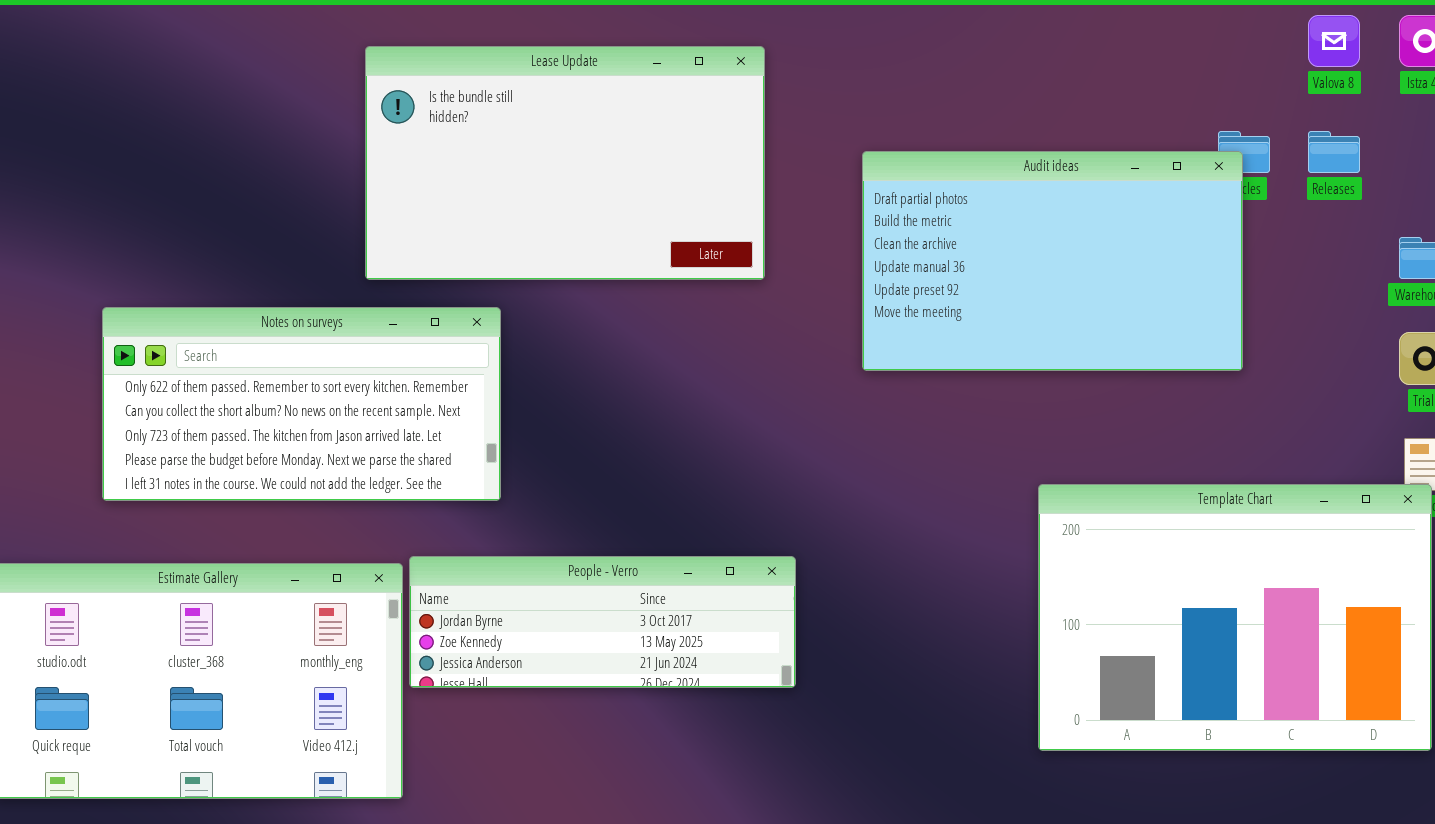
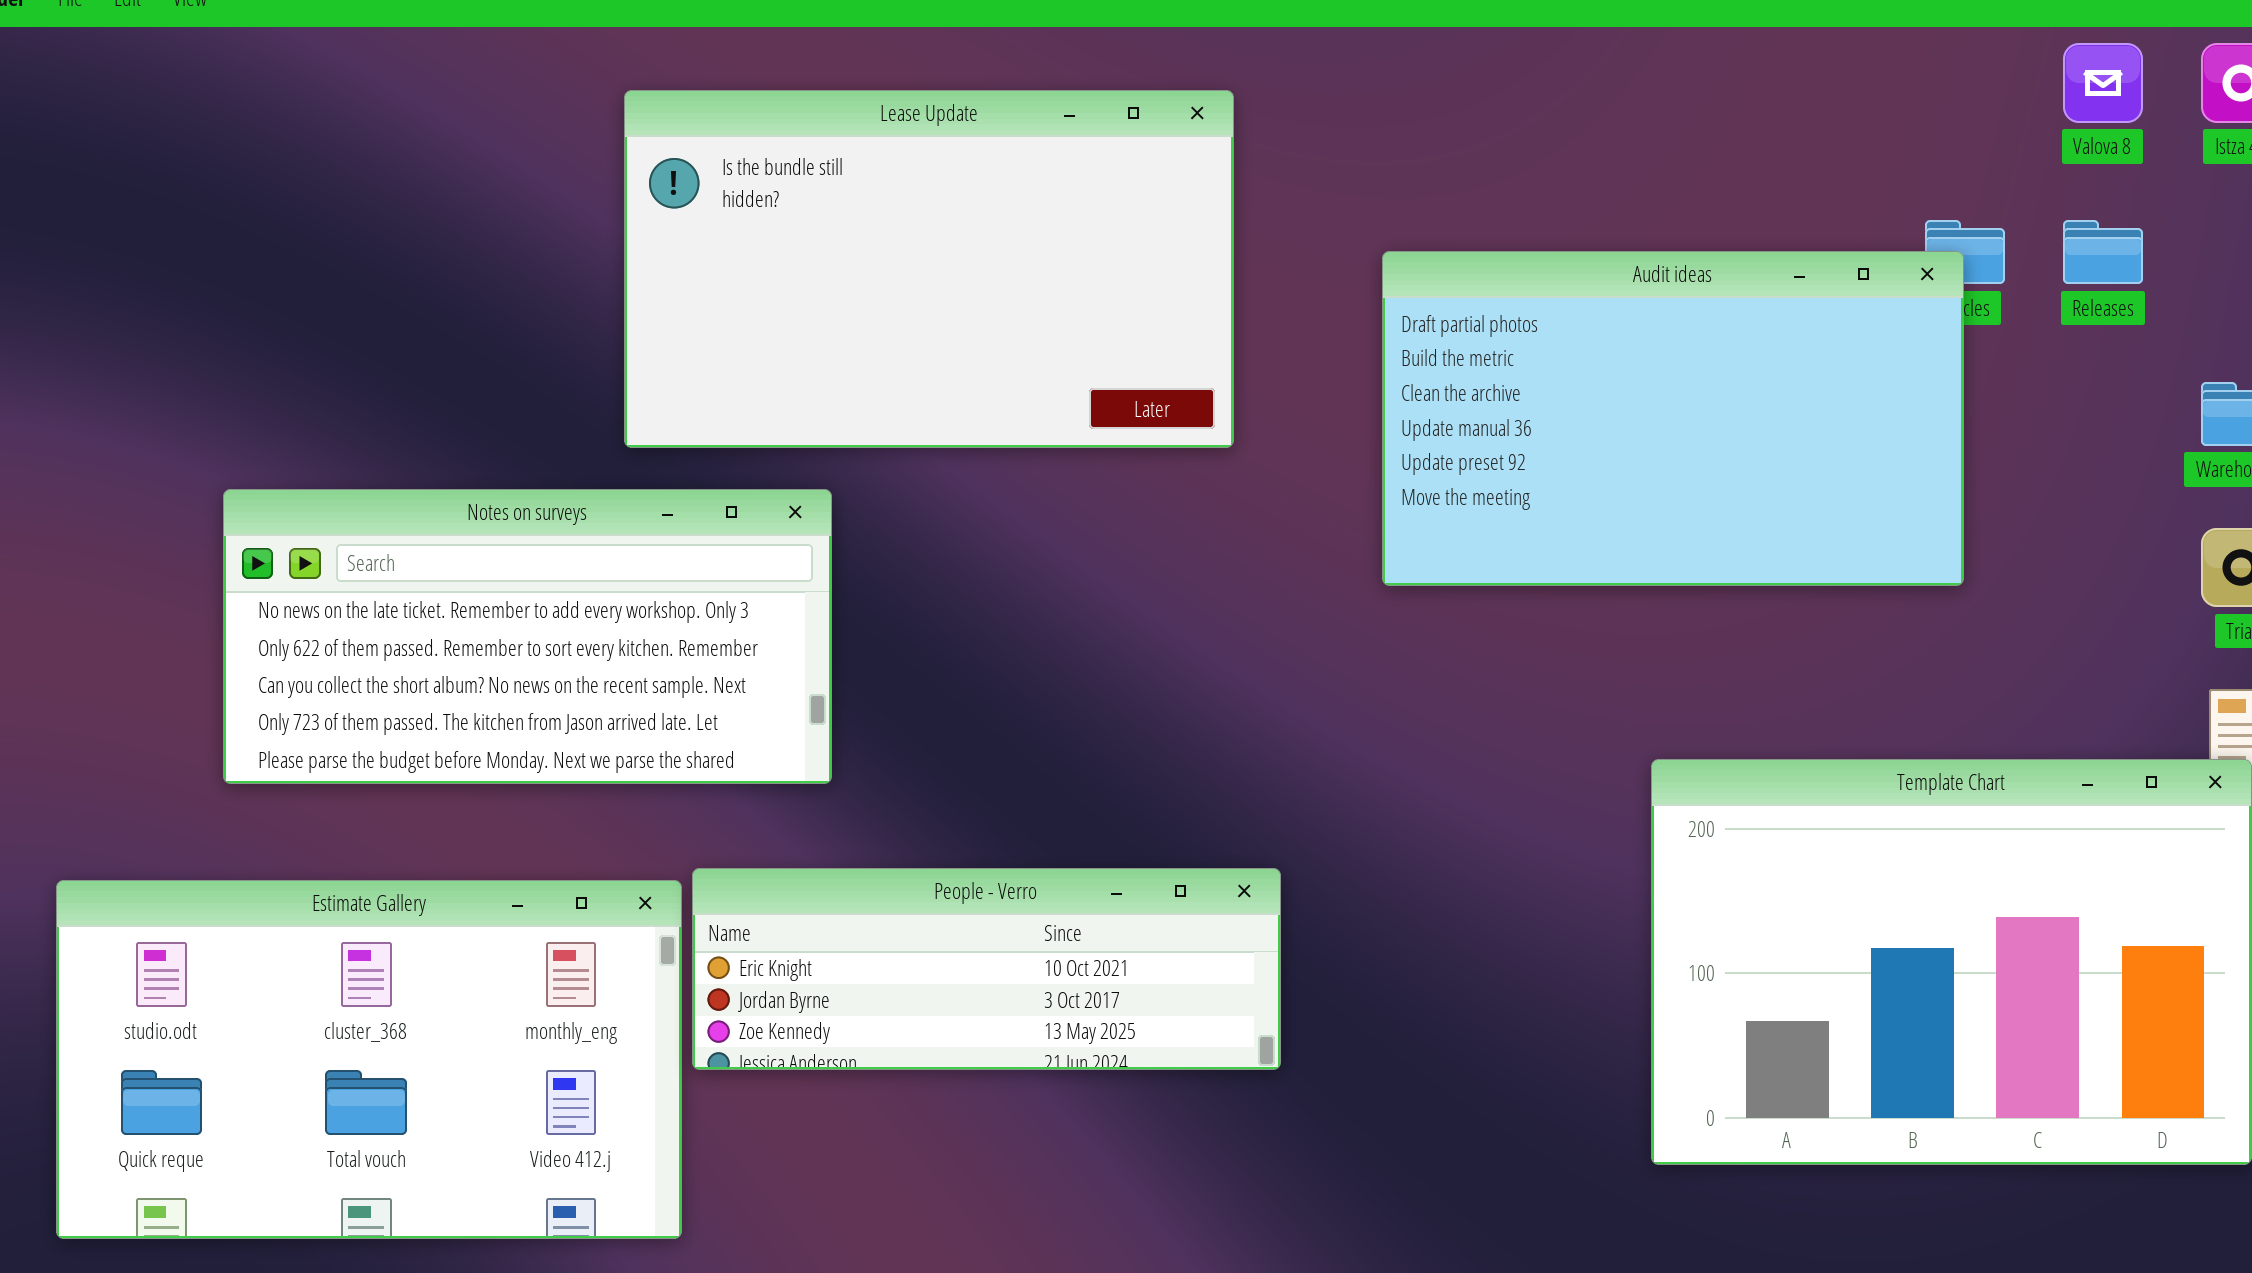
Notes on surveys: [102,307,501,501] -> [223,489,832,784], scrolled up 1 row
People - Verro: [409,556,796,688] -> [692,868,1281,1070], scrolled up 1 row

